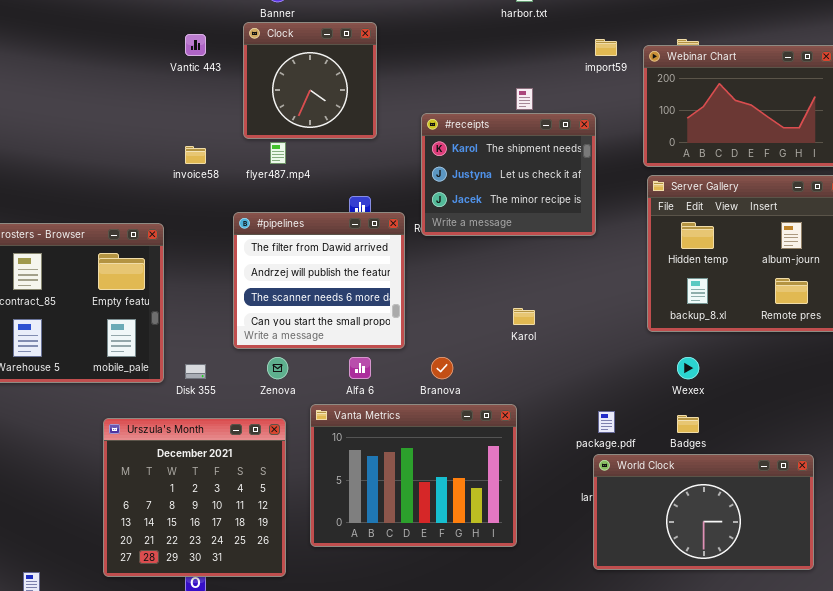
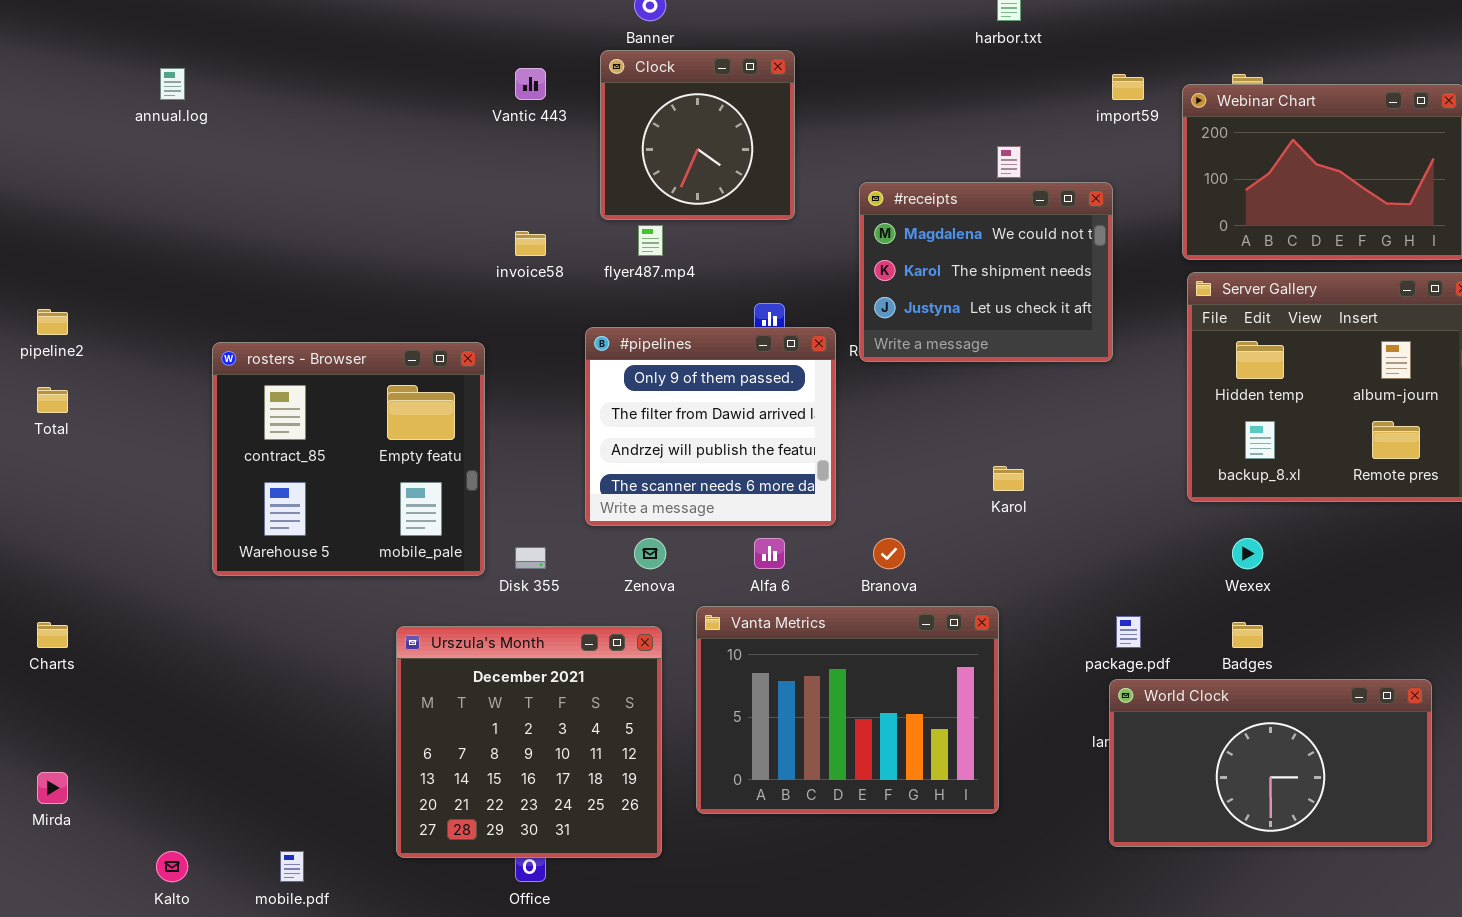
#receipts: [421,113,596,236] -> [859,182,1113,362], scrolled up 1 row
#pipelines: [233,212,405,349] -> [585,327,836,526], scrolled up 1 row

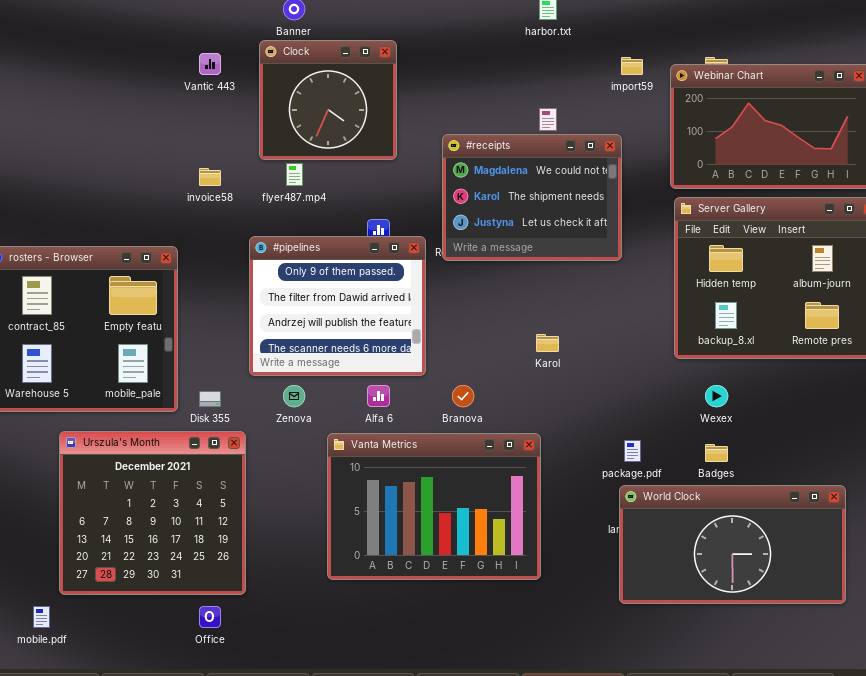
Urszula's Month: [396,626,662,858] -> [59,431,246,595], moved

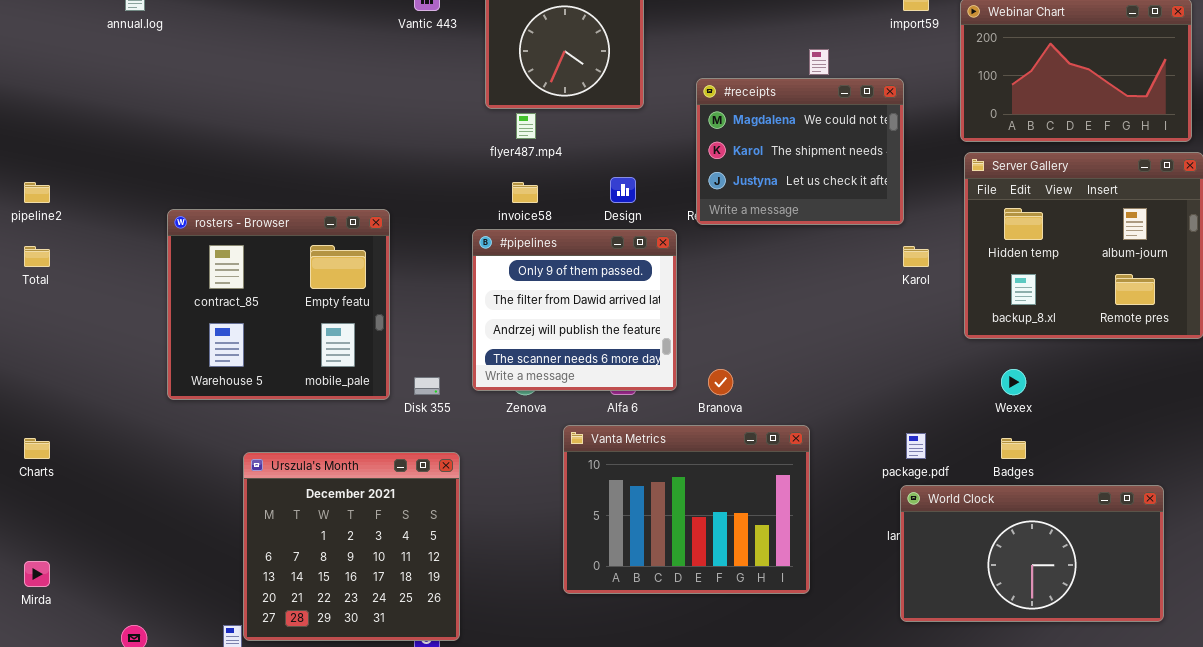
invoice58: [199,168,221,186] -> [512,182,538,203], moved
#pipelines: [249,236,426,376] -> [472,229,677,391], moved
Karol: [536,334,559,352] -> [903,246,929,267], moved
Urszula's Month: [59,431,246,595] -> [243,452,460,641], moved

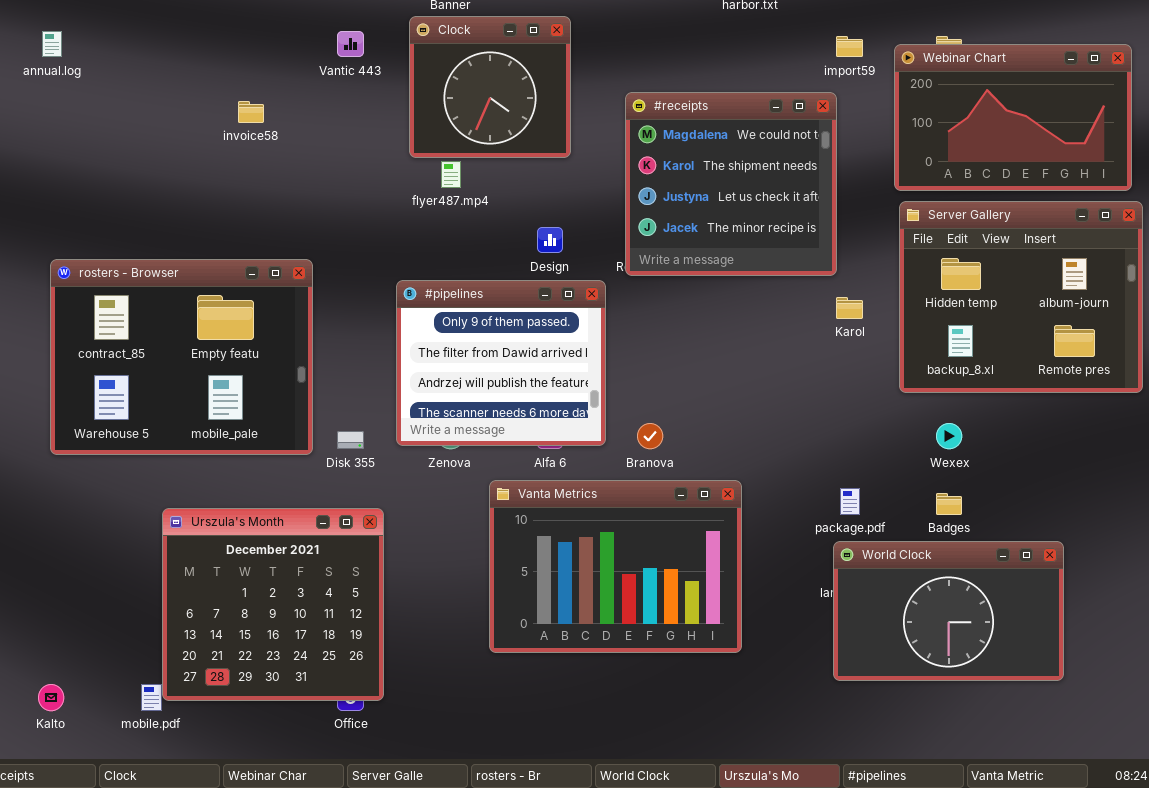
#receipts: [696,78,904,225] -> [625,92,837,276], resized
invoice58: [512,182,538,203] -> [238,101,264,123], moved
rosters - Browser: [167,209,390,400] -> [50,259,313,455], resized
World Clock: [900,485,1164,622] -> [833,541,1064,681], resized

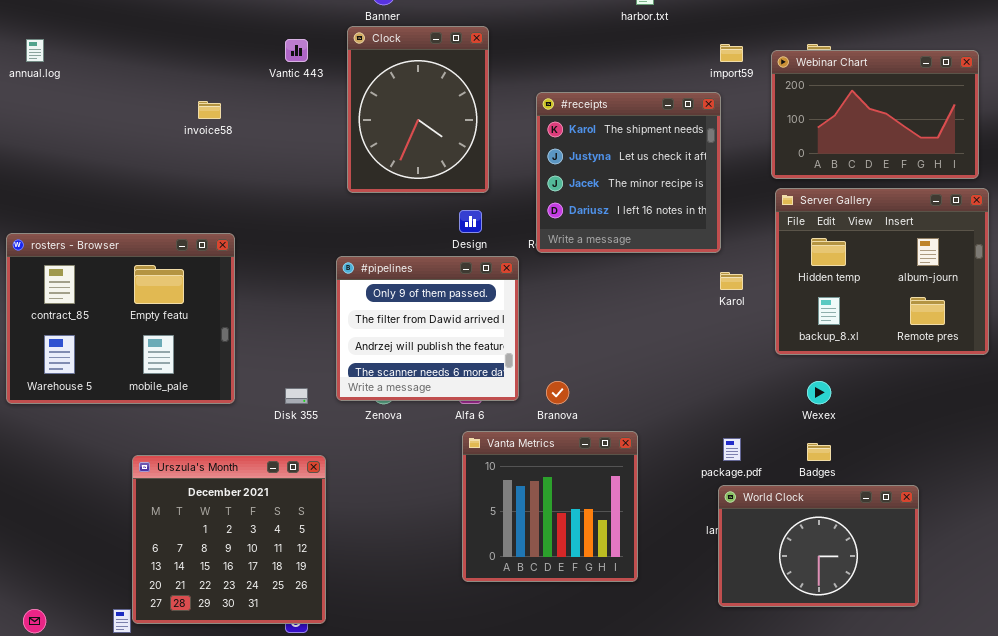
Clock: [409,16,571,158] -> [347,26,489,193], resized
#receipts: [625,92,837,276] -> [536,92,721,253], scrolled down 1 row
rosters - Browser: [50,259,313,455] -> [6,233,235,404], moved
Vanta Metrics: [489,480,742,653] -> [462,431,638,582], resized

